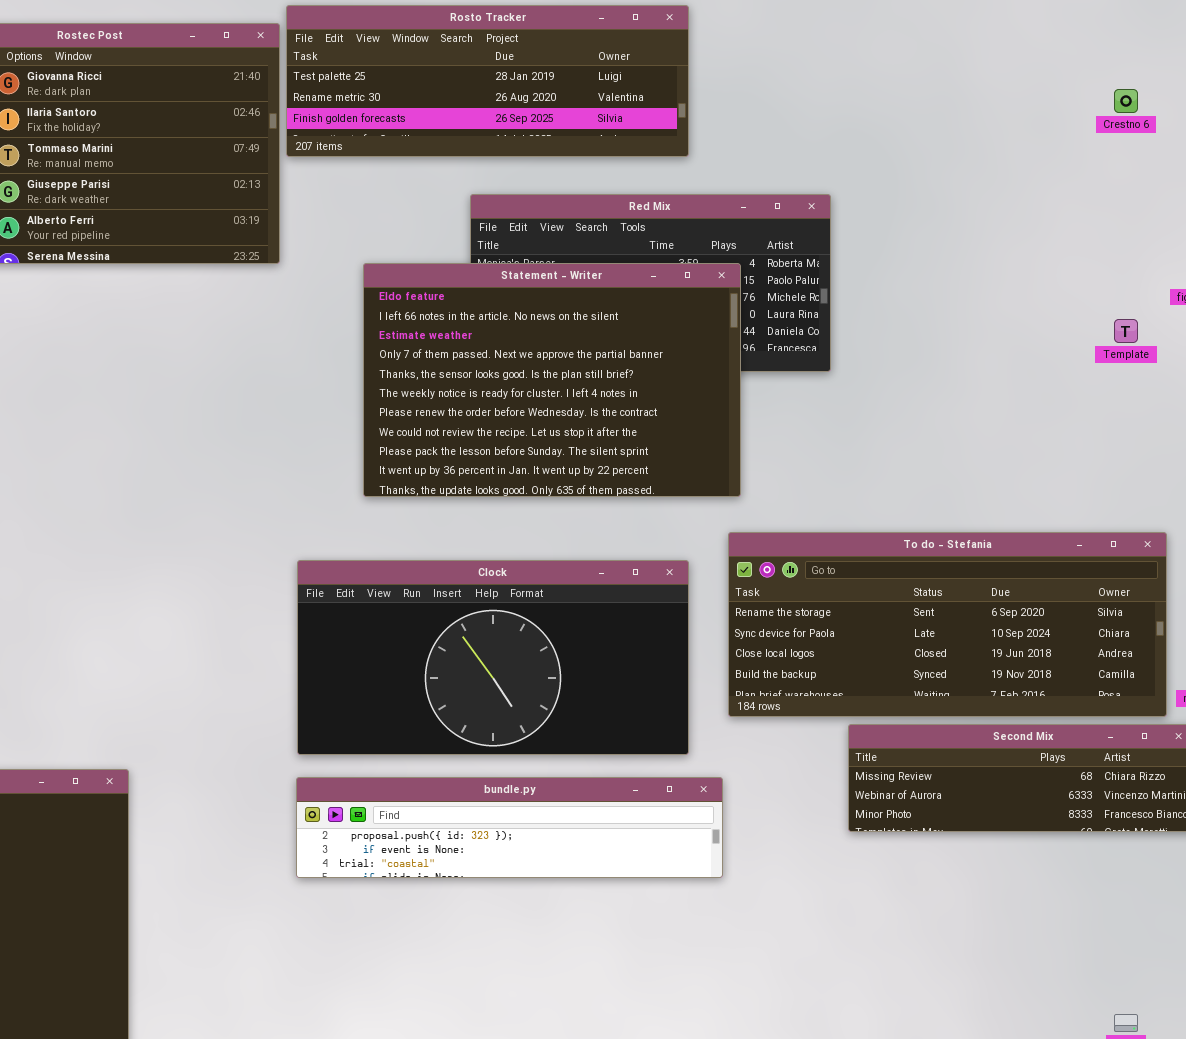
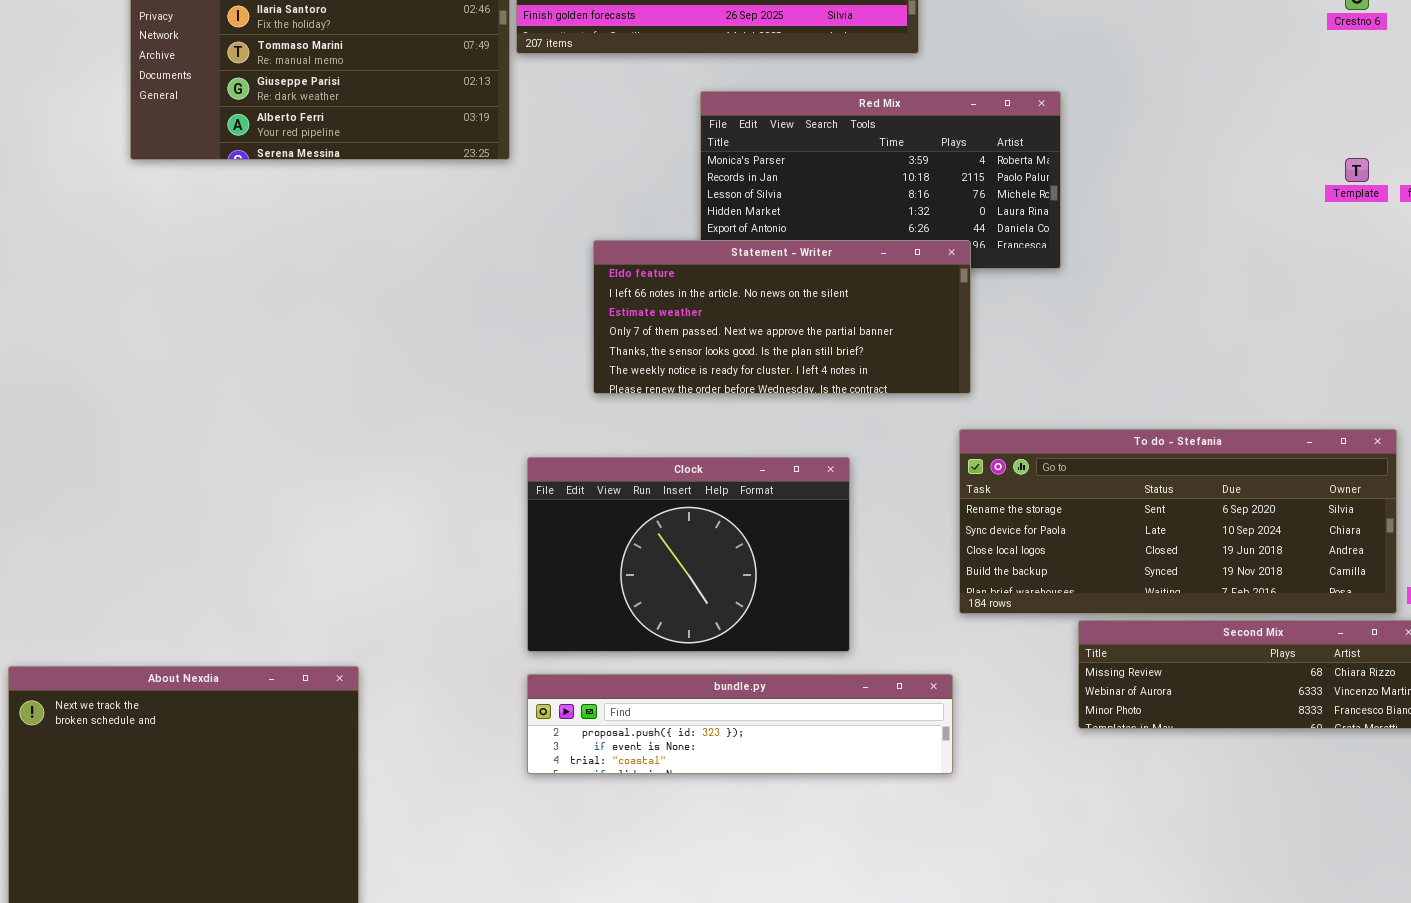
Statement - Writer: [363,263,741,497] -> [593,240,971,394], resized
Template: [1114,319,1138,343] -> [1345,158,1369,182], moved
Clock: [297,560,689,755] -> [527,457,850,652], resized

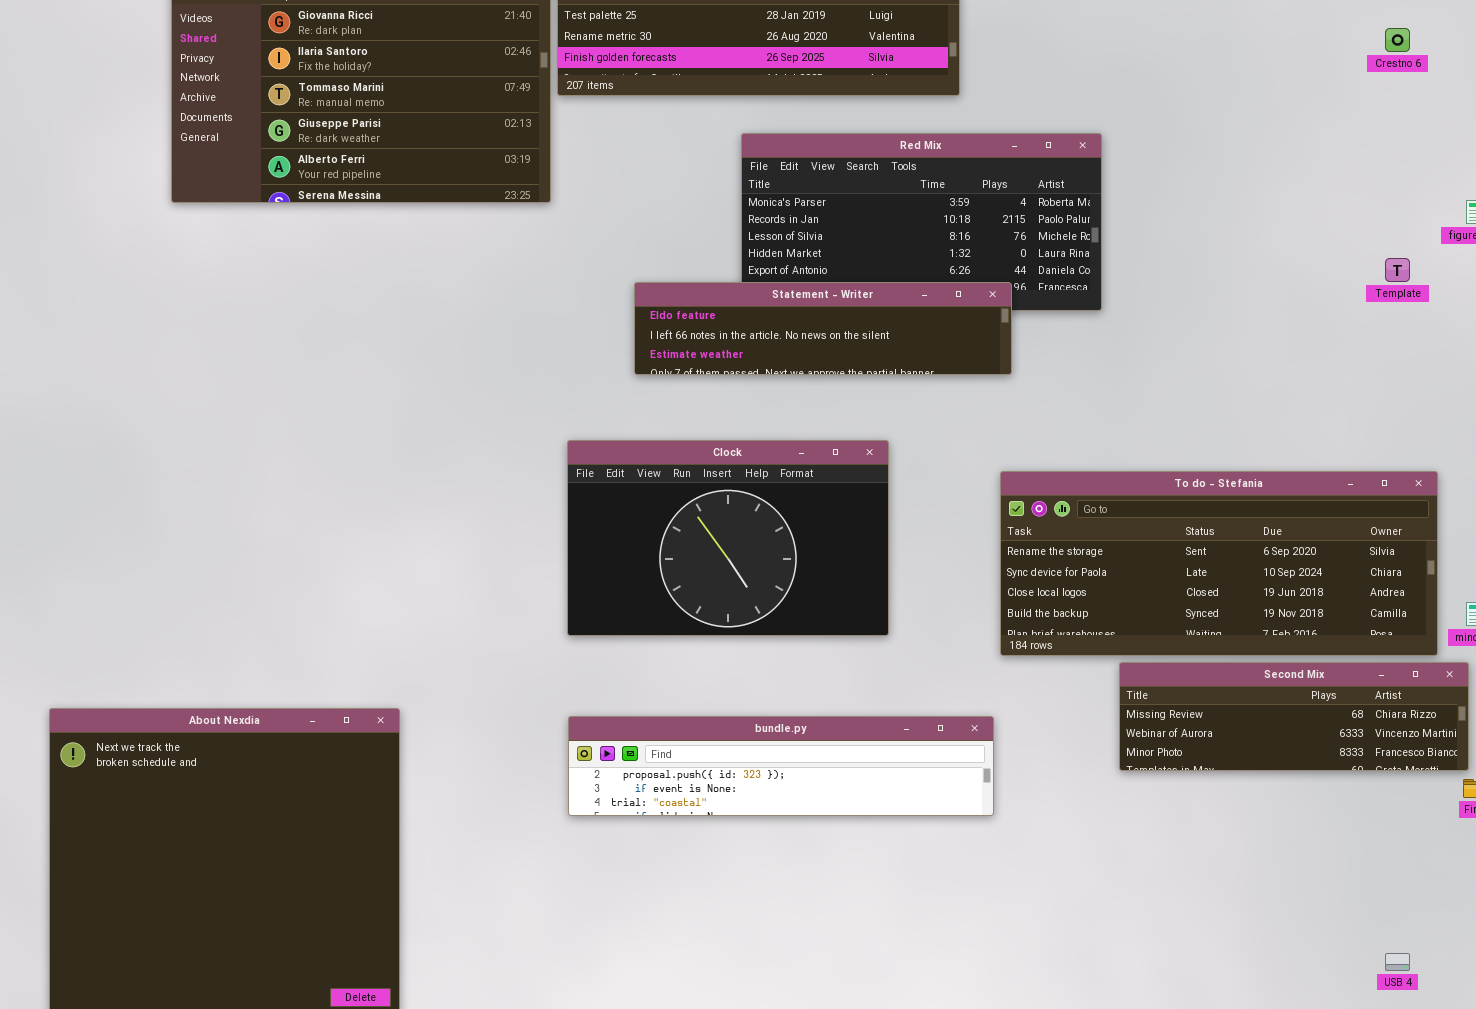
Template: [1345,158,1369,182] -> [1385,258,1410,282], moved
Statement - Writer: [593,240,971,394] -> [634,282,1012,375], resized
Clock: [527,457,850,652] -> [567,440,889,636], moved

